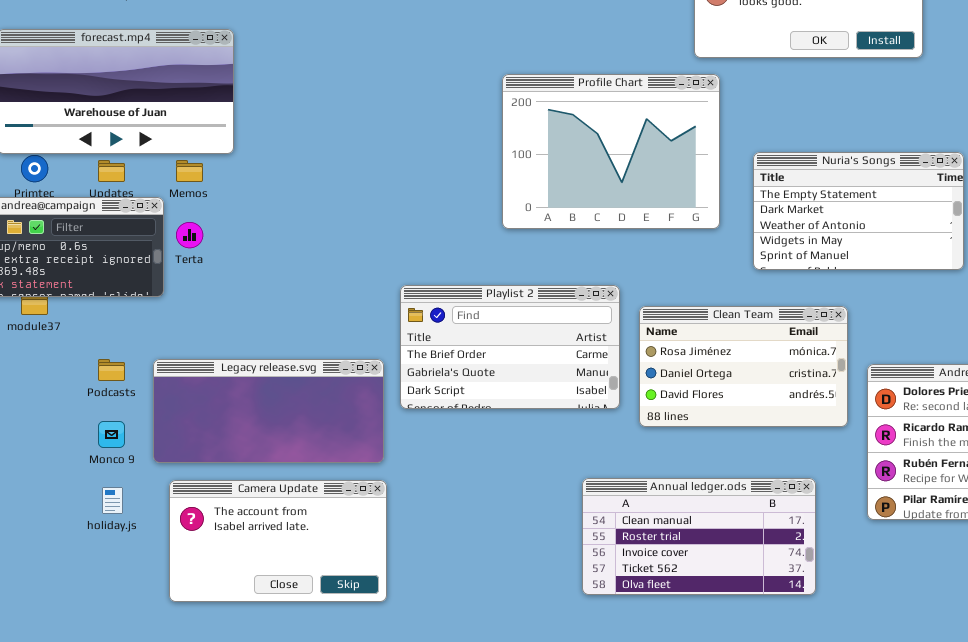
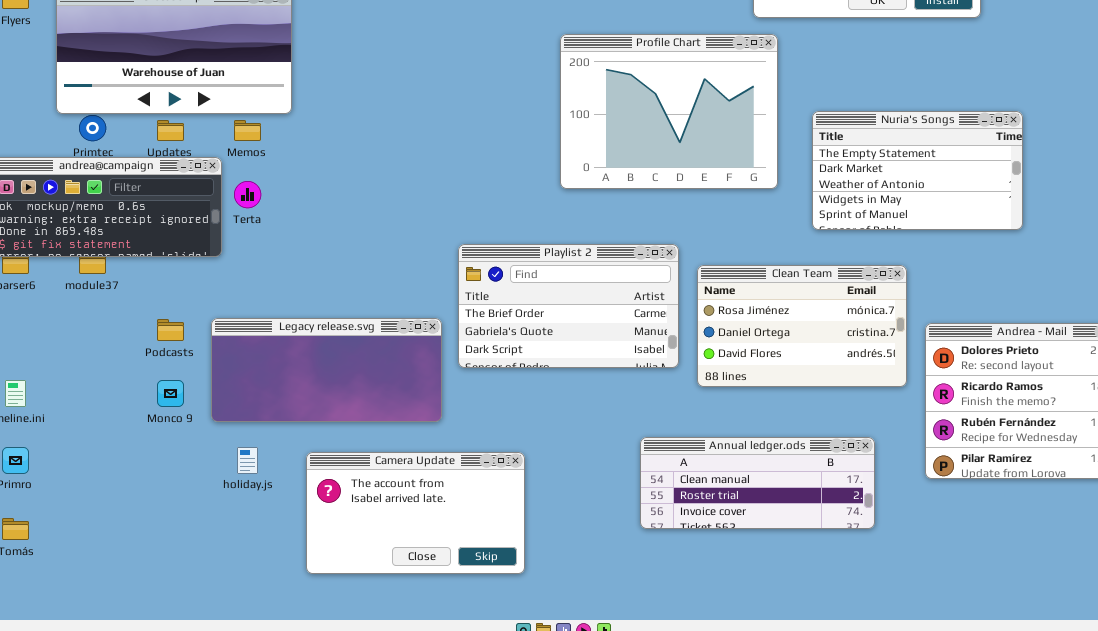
Annual ledger.ods: [582,478,816,595] -> [640,437,875,529], resized
Camera Update: [169,480,387,602] -> [306,452,525,574], moved
holiday.js: [102,487,123,514] -> [237,447,258,474], moved

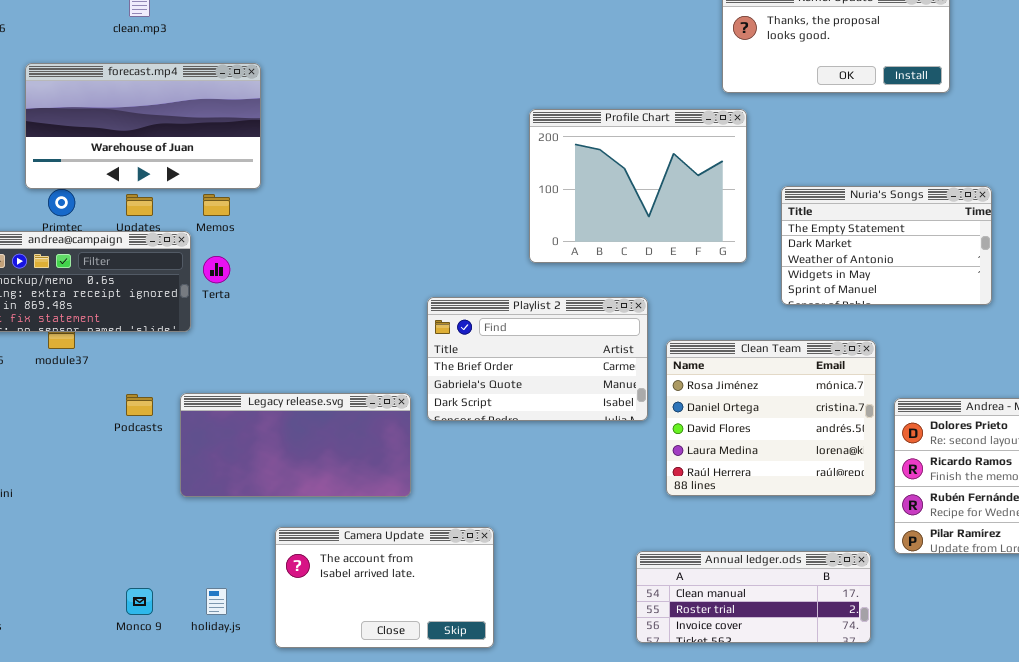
Playlist 2: [458,244,679,368] -> [427,297,648,421], moved
Clean Team: [697,265,907,387] -> [666,340,876,496], resized
Monco 9: [157,380,184,407] -> [126,588,153,615], moved
Annual ledger.ods: [640,437,875,529] -> [636,551,871,643], moved
holiday.js: [237,447,258,474] -> [206,588,227,615], moved

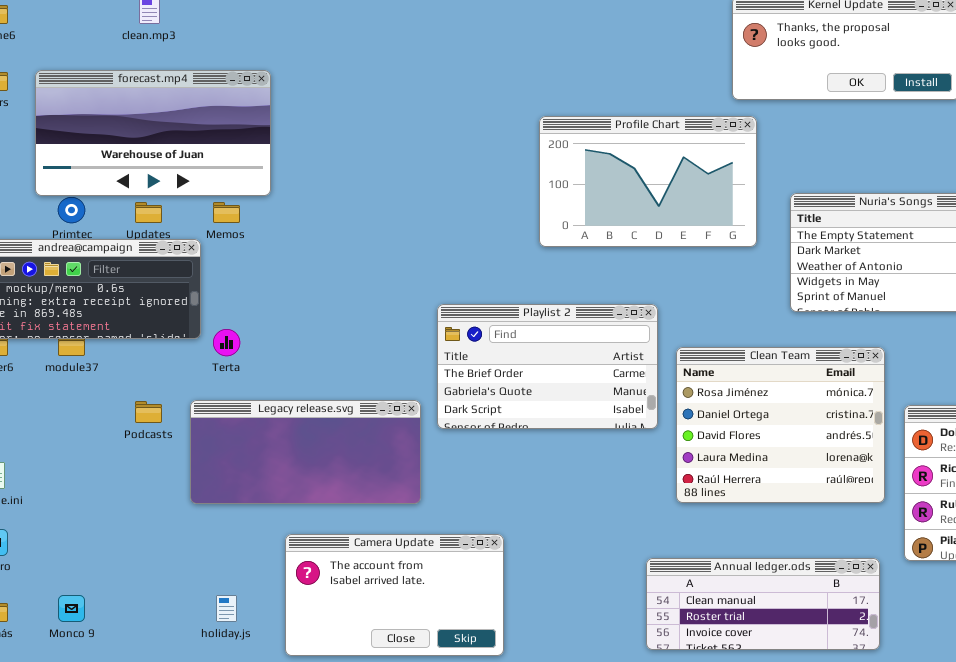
Profile Chart: [529,109,747,263] -> [539,116,757,247], resized
Terta: [203,256,230,283] -> [213,329,240,356], moved
Monco 9: [126,588,153,615] -> [58,595,85,622], moved

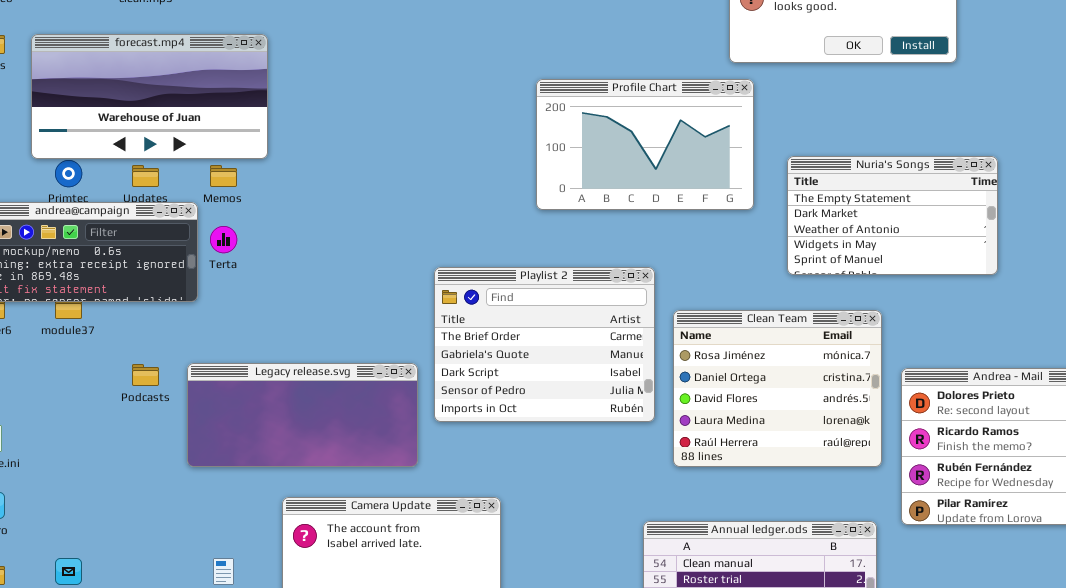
Playlist 2: [437,304,658,429] -> [434,267,655,422], resized
Terta: [213,329,240,356] -> [210,226,237,253], moved

